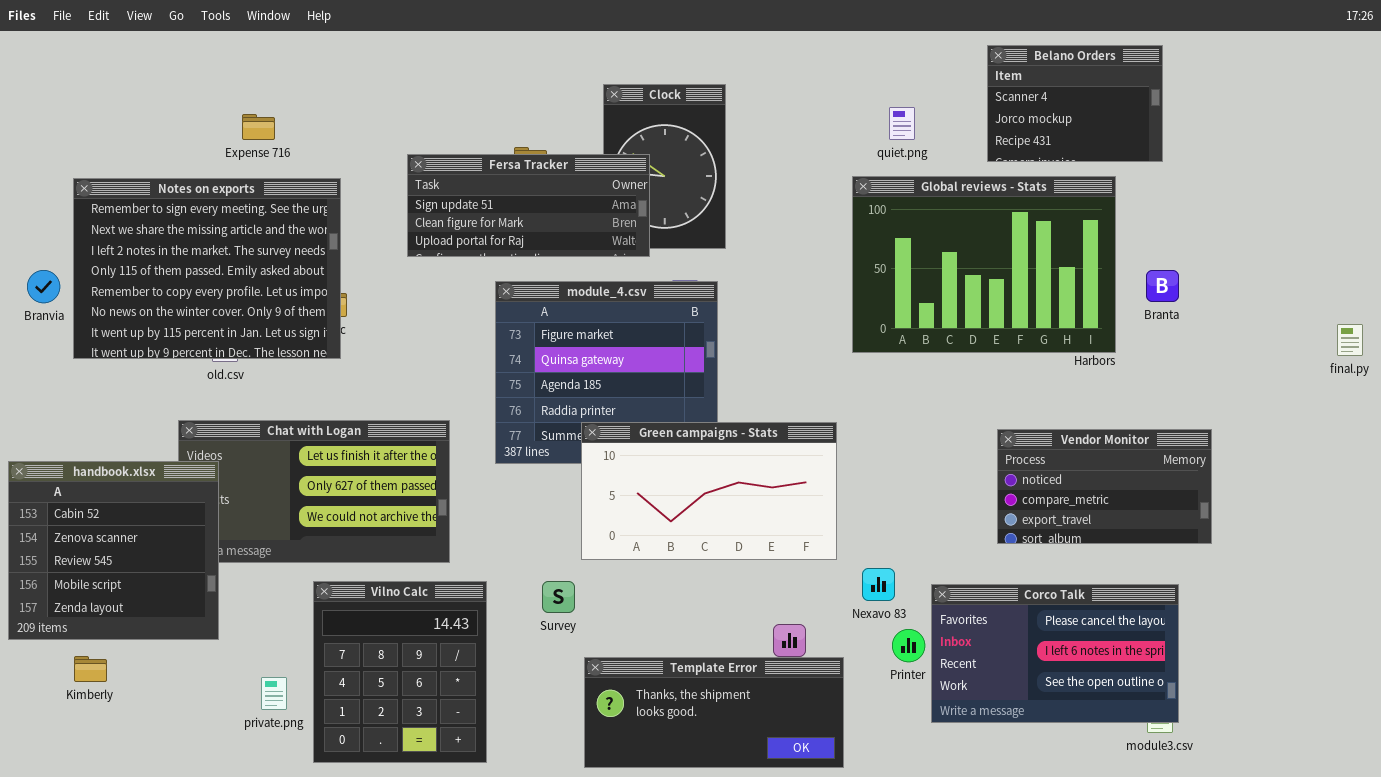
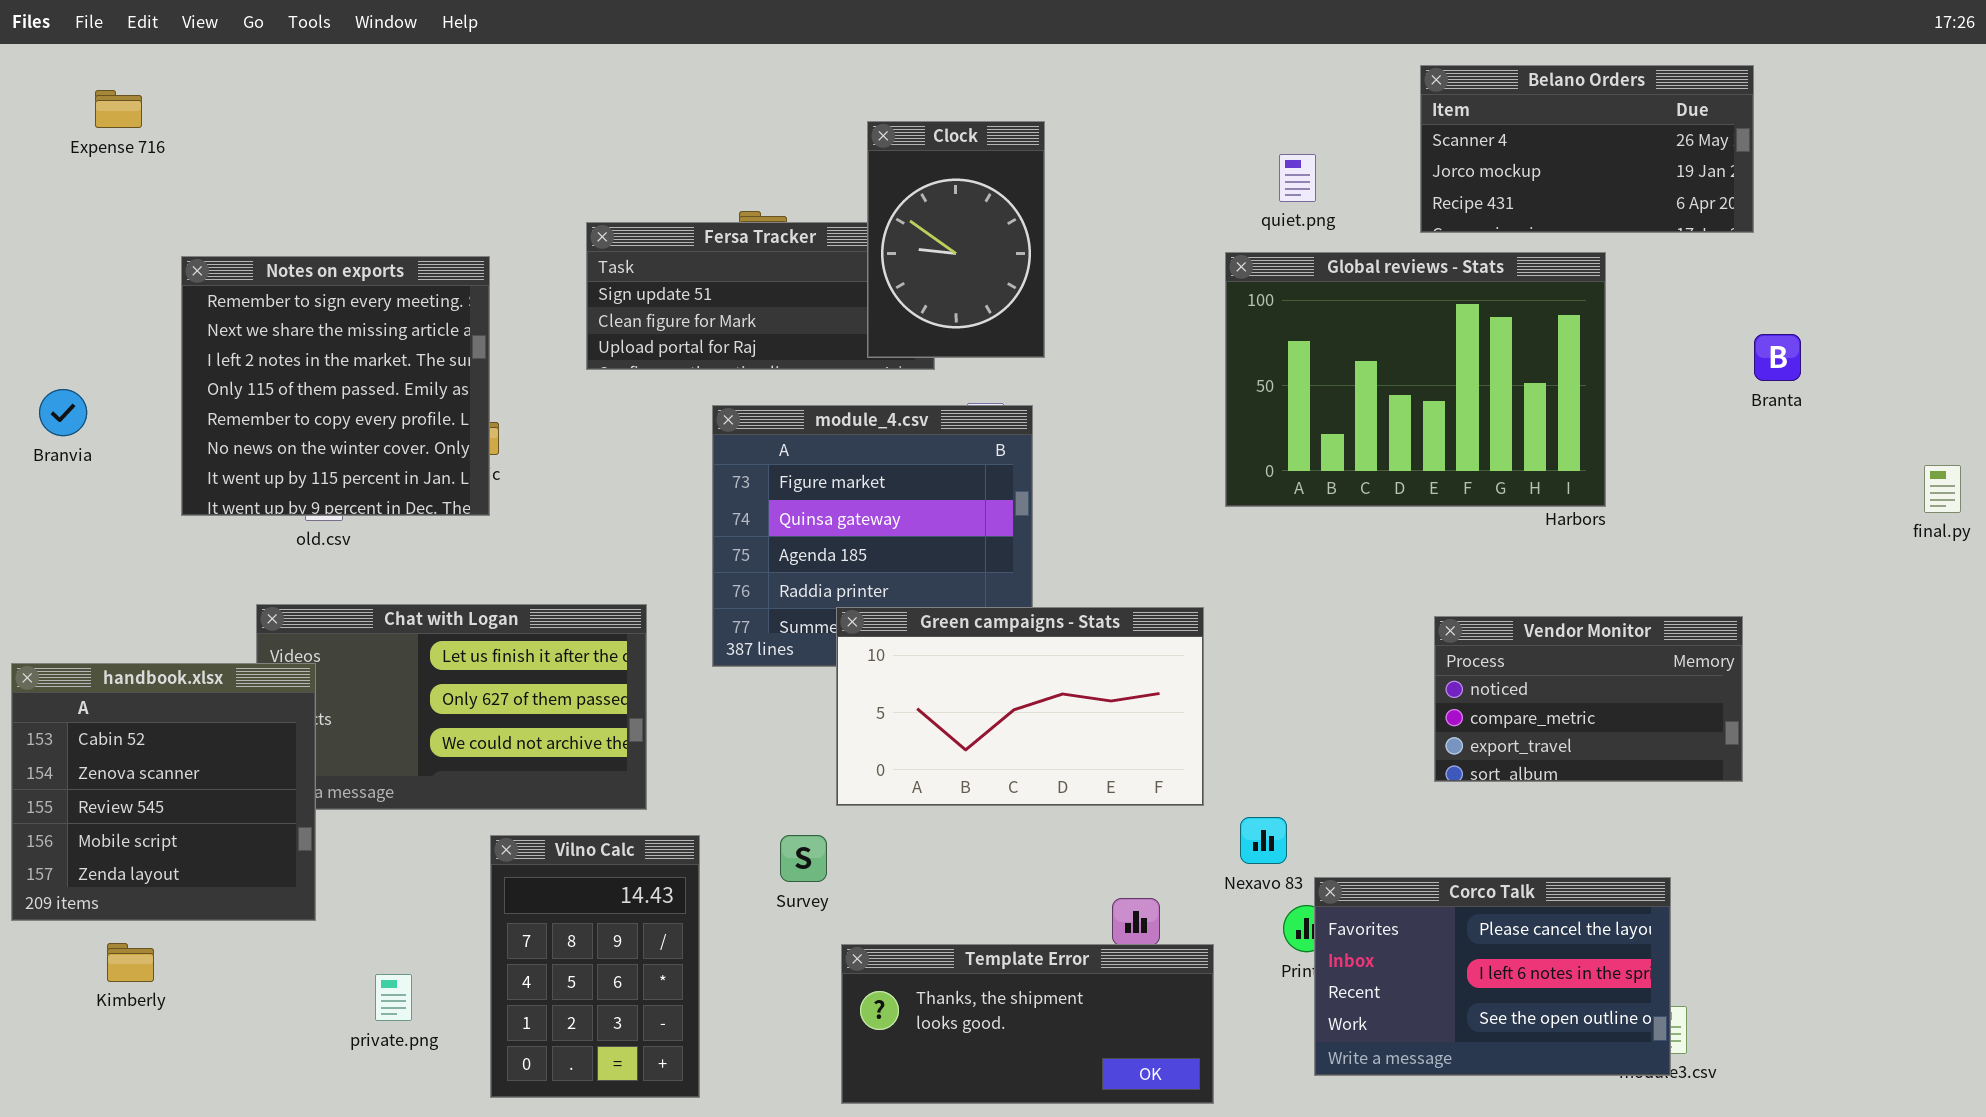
Belano Orders: [987,45,1163,162] -> [1420,65,1754,233], resized
Clock: [603,84,726,249] -> [867,121,1045,358], raised
Expense 716: [242,114,275,140] -> [95,90,142,128], moved
Notes on exports: [73,178,341,359] -> [181,256,490,516], resized
Branta: [1146,270,1179,302] -> [1754,334,1801,381], moved
Vilno Calc: [313,581,487,763] -> [490,835,700,1098], resized
Corco Talk: [931,584,1179,723] -> [1314,877,1671,1076], moved

